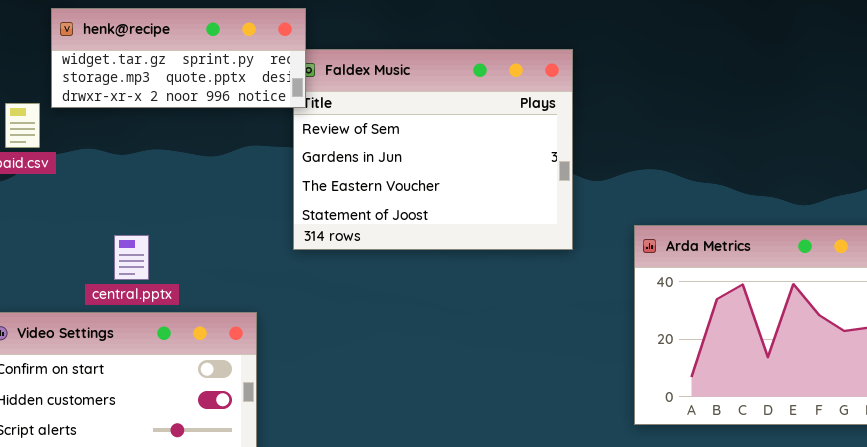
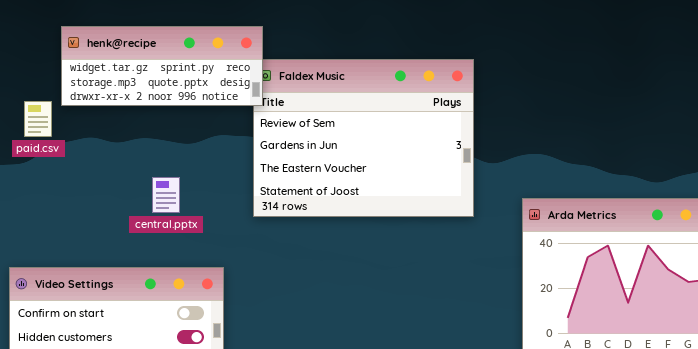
central.pptx: [114,235,149,280] -> [152,177,180,213], moved

